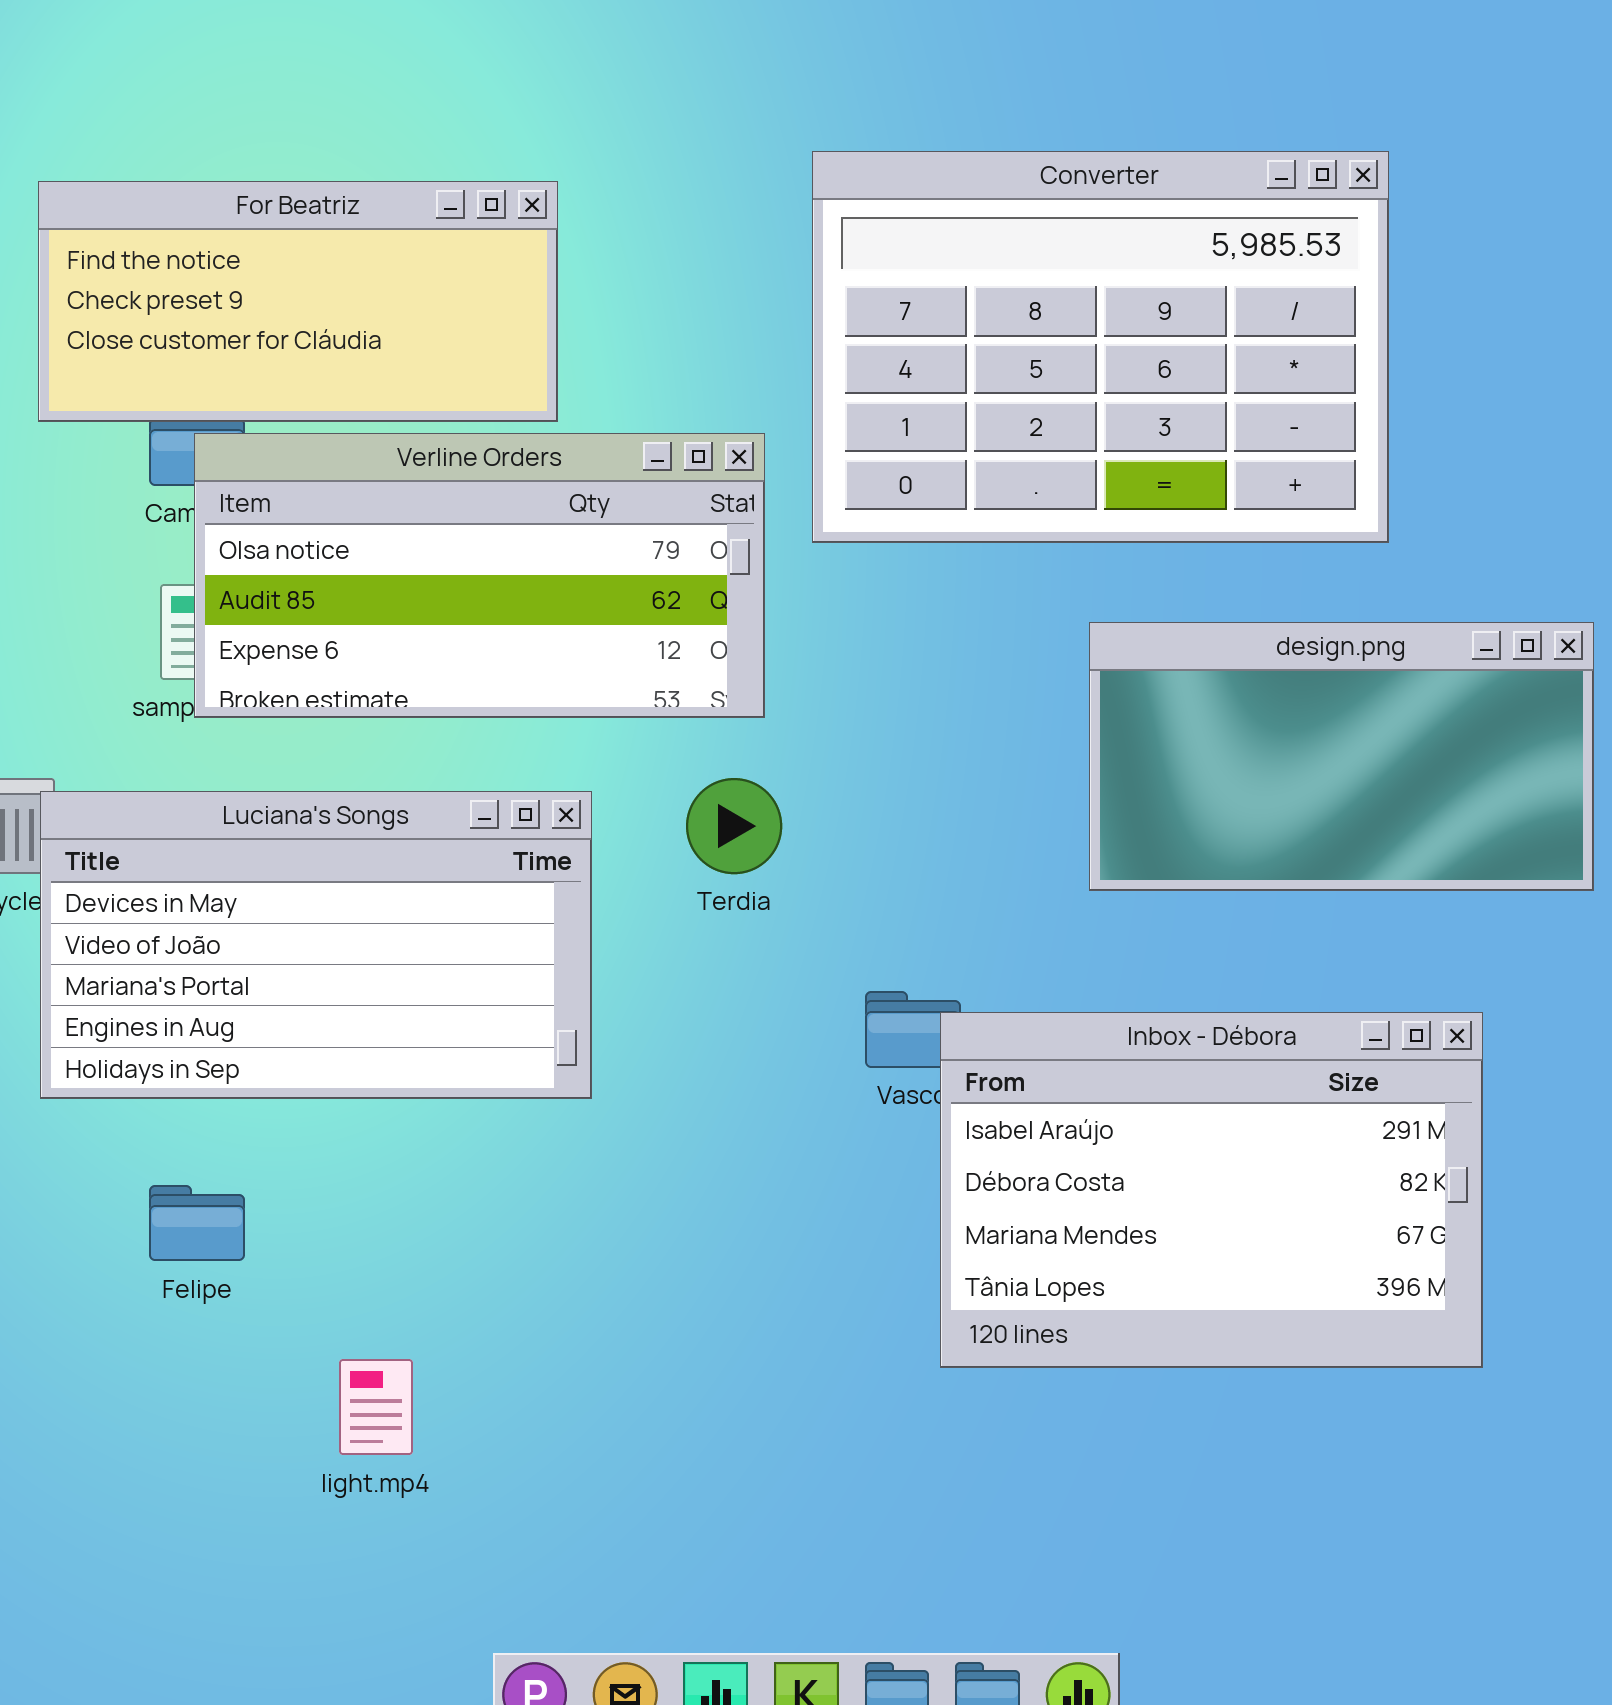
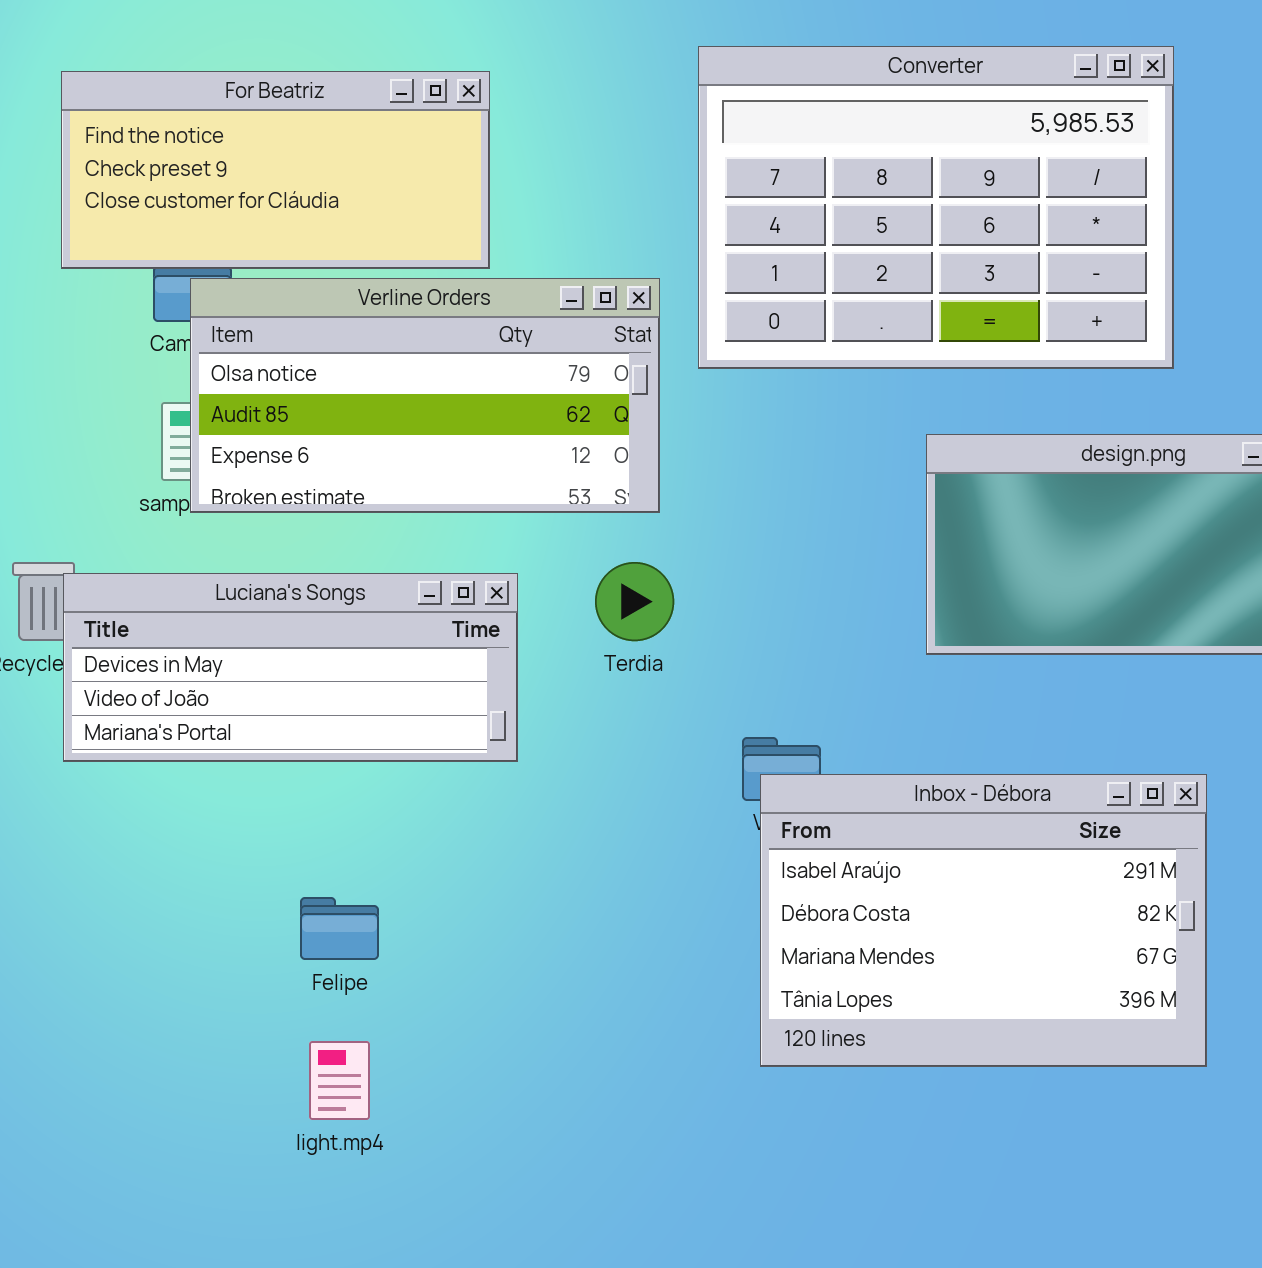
Luciana's Songs: [40,791,592,1099] -> [63,573,518,762], resized
Inbox - Débora: [940,1012,1483,1368] -> [760,774,1207,1067], moved
Felipe: [149,1185,245,1261] -> [300,897,379,960], moved

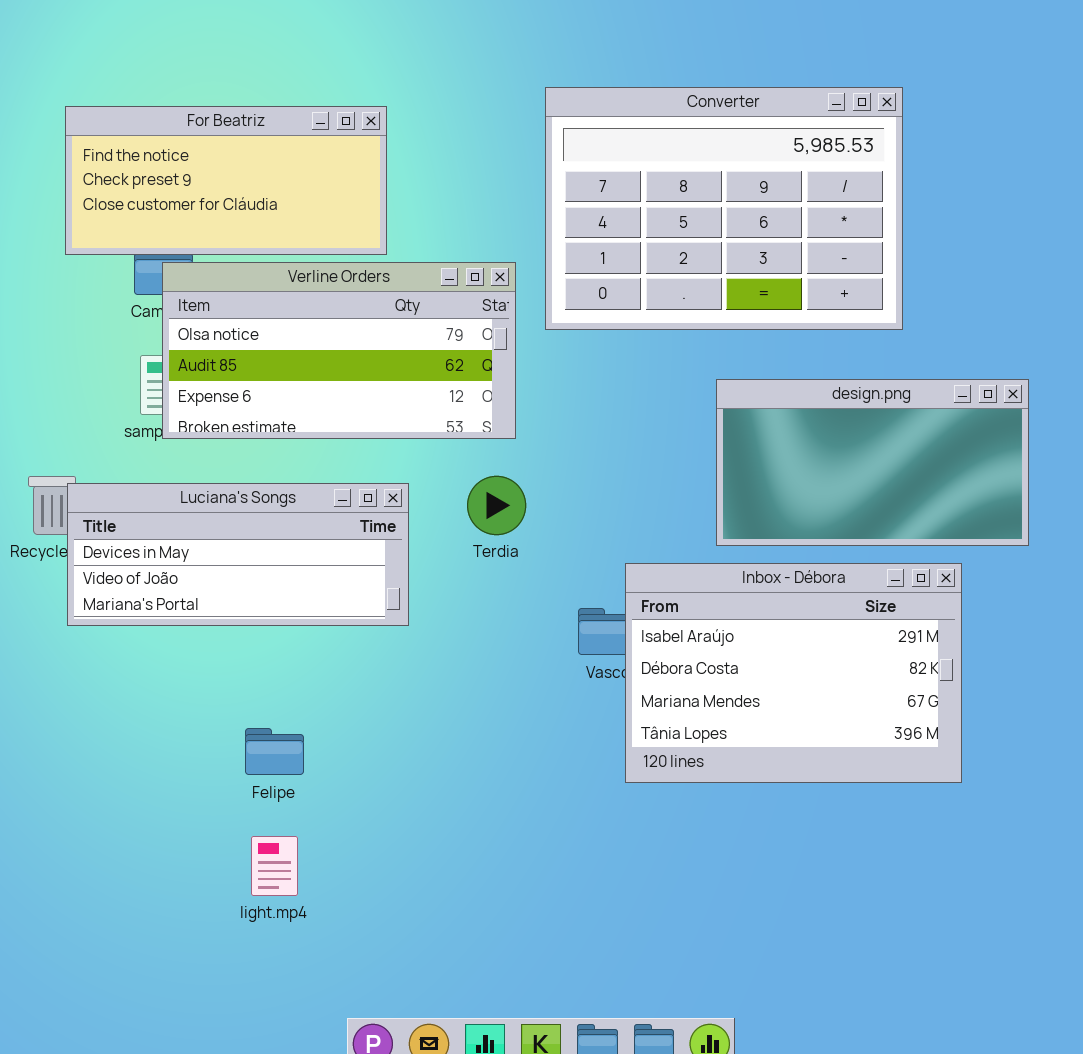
Inbox - Débora: [760,774,1207,1067] -> [625,563,962,783], moved

